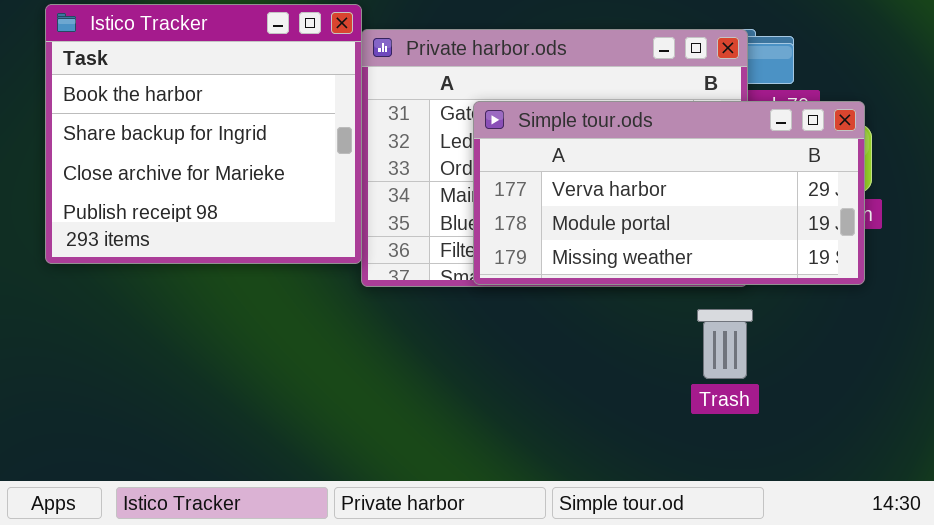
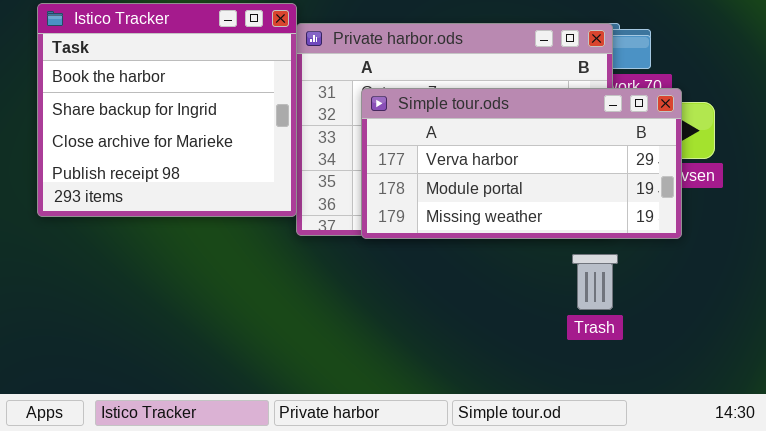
Simple tour.ods: [473,101,865,285] -> [361,88,682,239], moved

